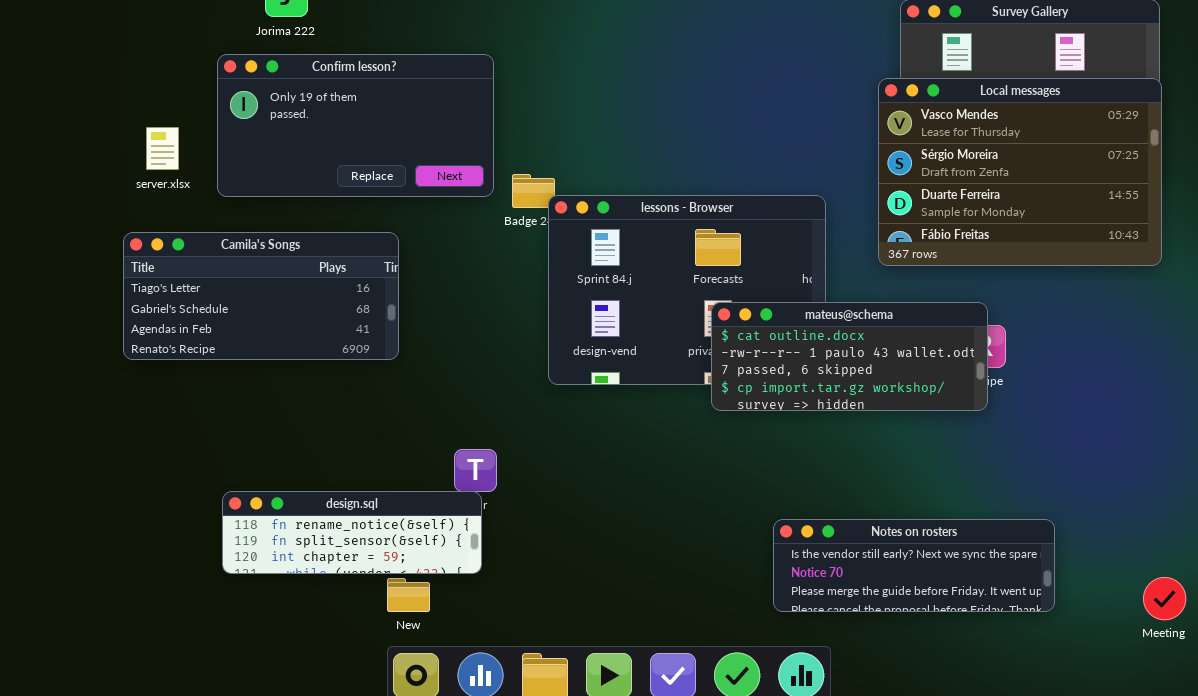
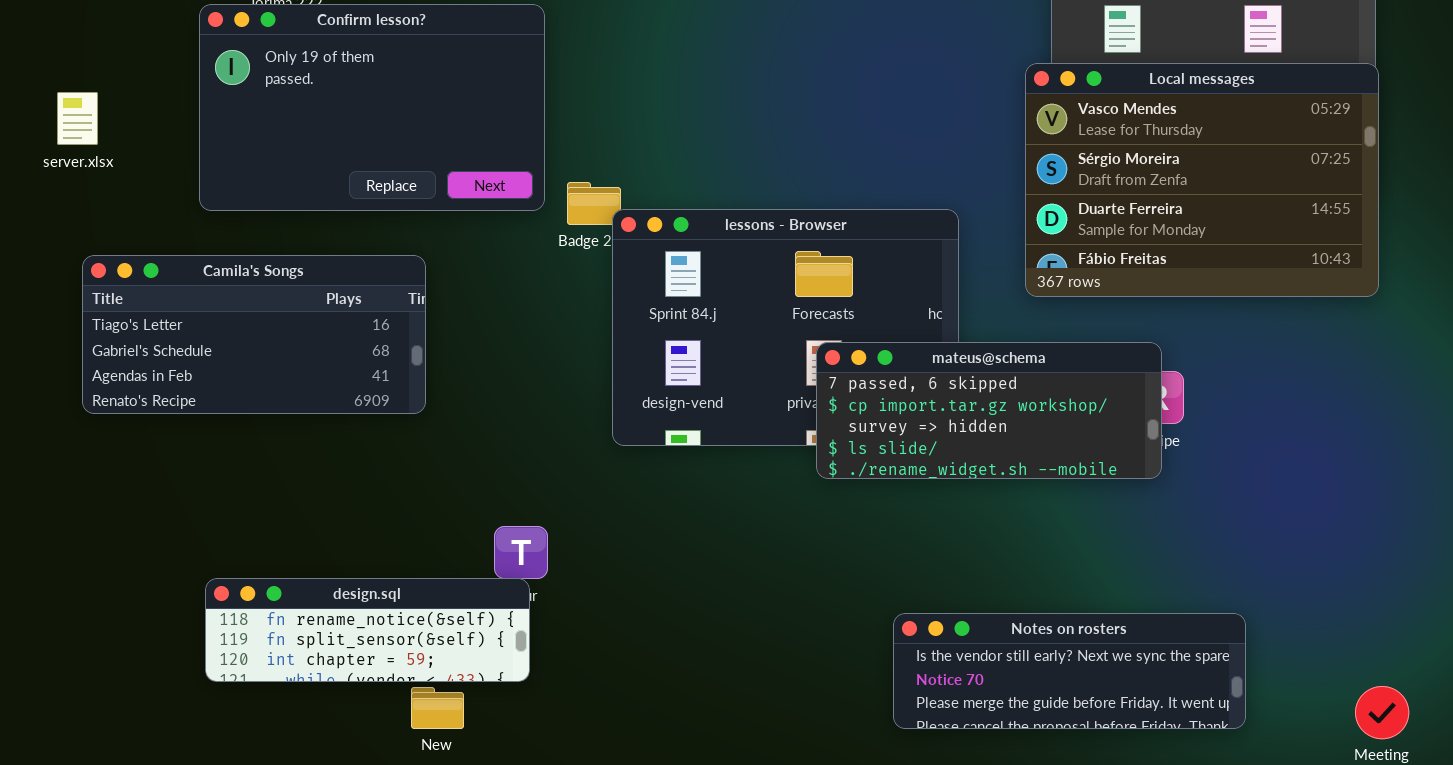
Confirm lesson?: [217,54,494,197] -> [199,4,545,211], resized
server.xlsx: [146,127,179,170] -> [57,92,98,145], moved
mateus@schema: [711,302,988,411] -> [816,342,1162,479], scrolled down 2 rows

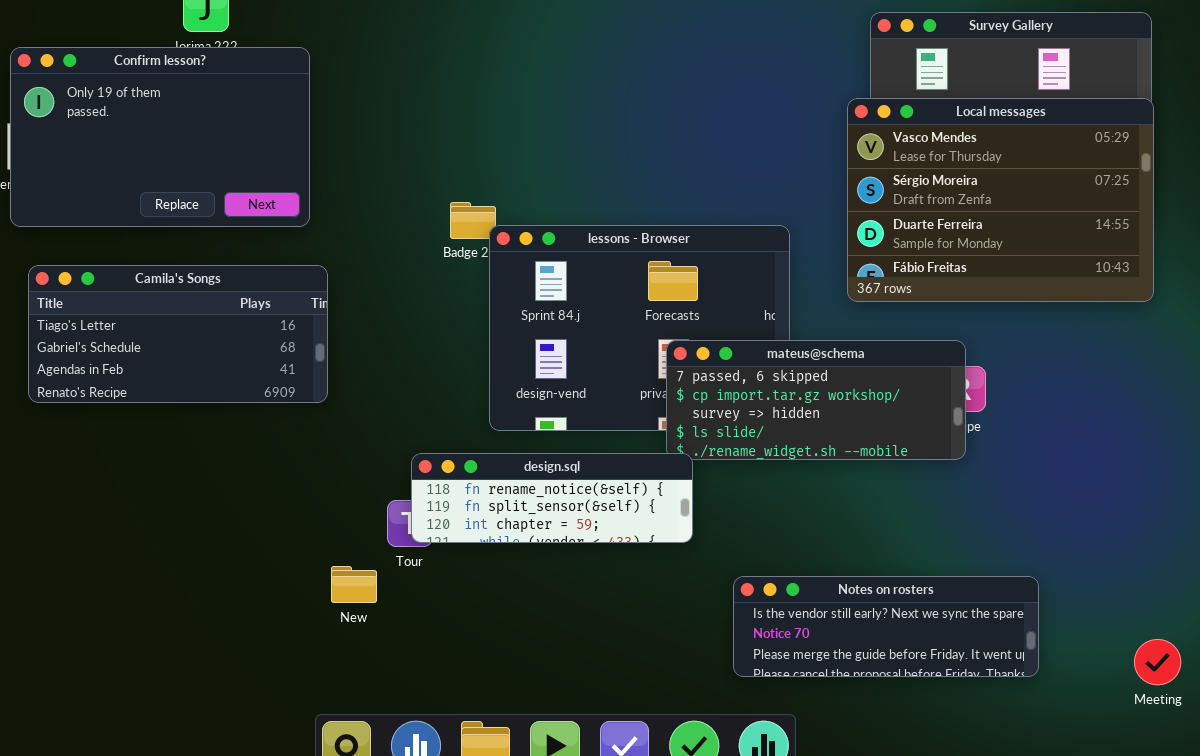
Confirm lesson?: [199,4,545,211] -> [10,47,310,227], moved
design.sql: [205,578,530,682] -> [411,453,693,543], moved
New: [411,687,464,729] -> [331,566,377,603], moved

